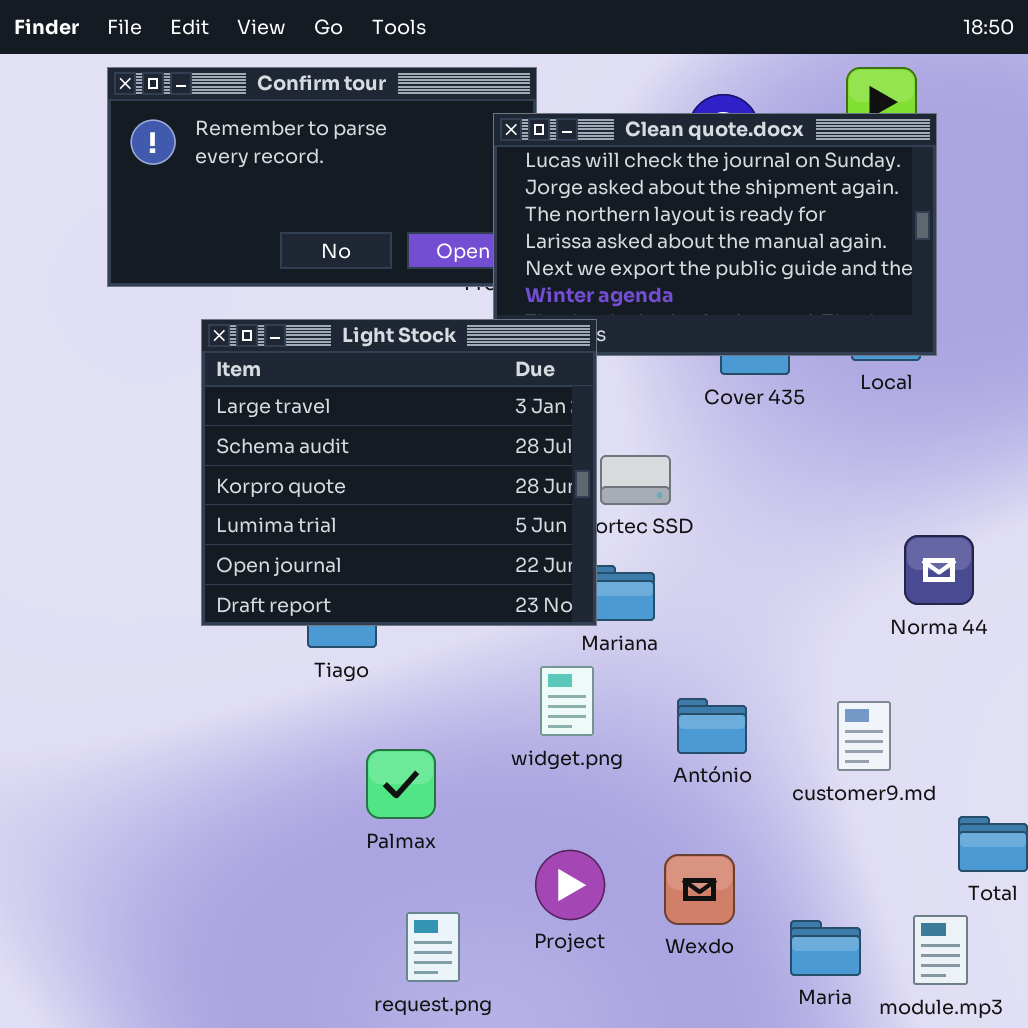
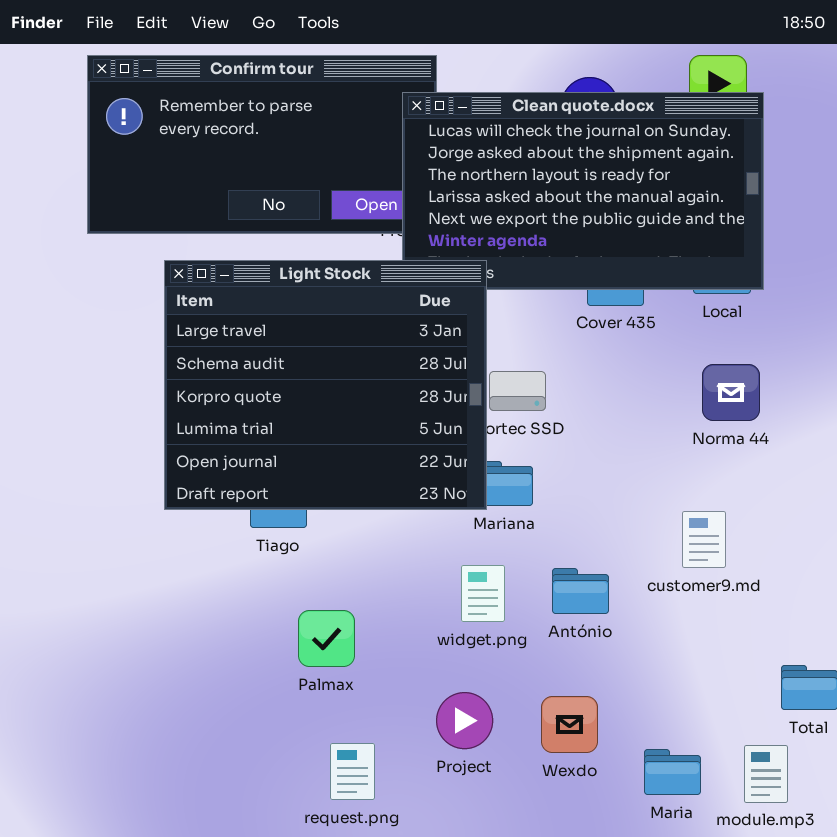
Norma 44: [904,535,974,605] -> [702,364,760,421], moved
widget.png: [540,666,594,736] -> [461,565,505,622], moved
customer9.md: [837,701,891,771] -> [682,511,726,568], moved

